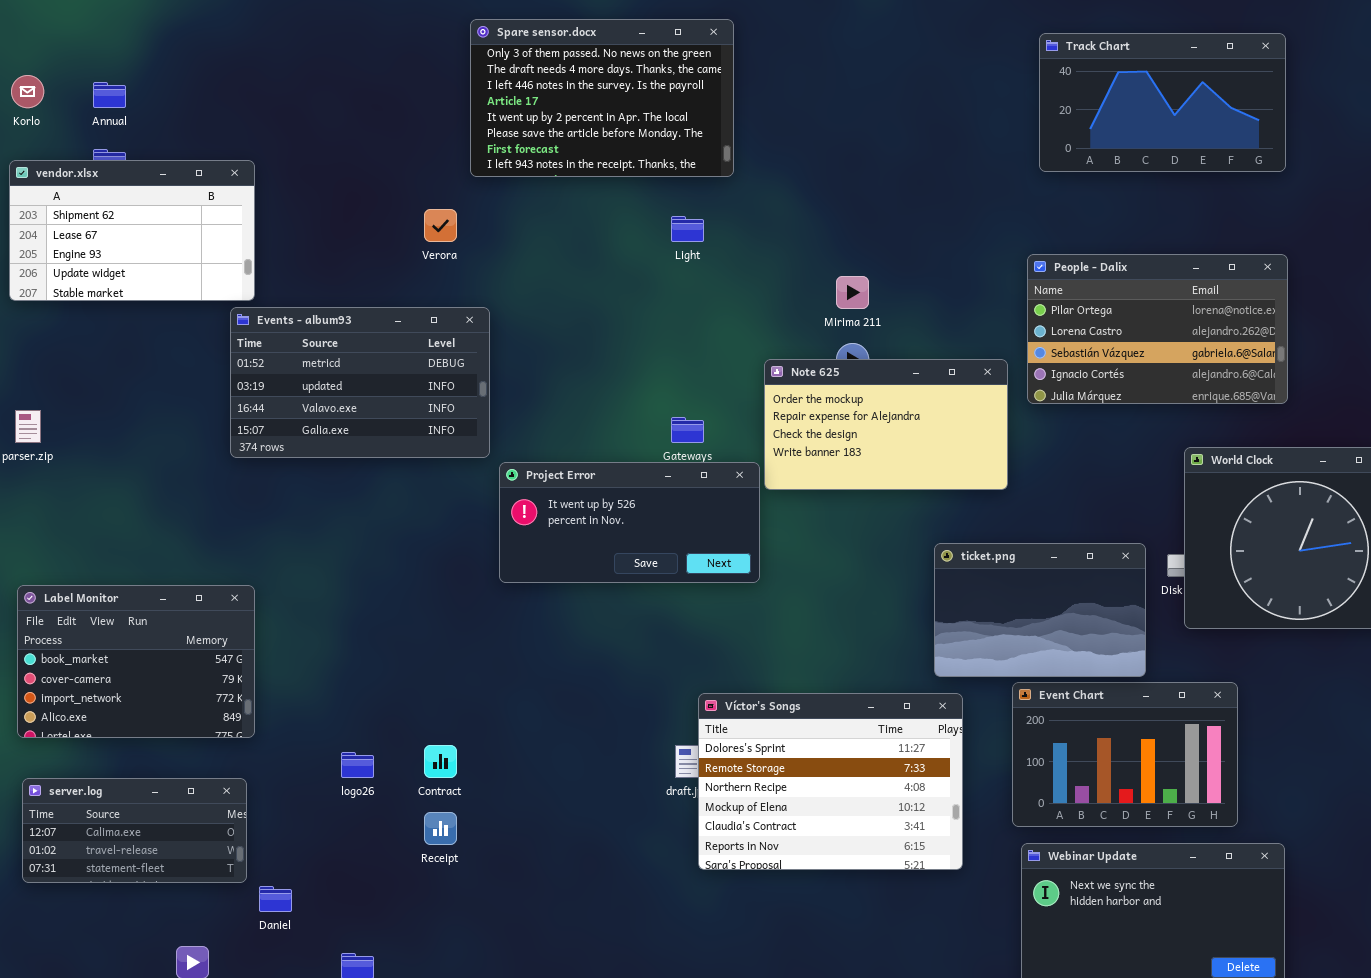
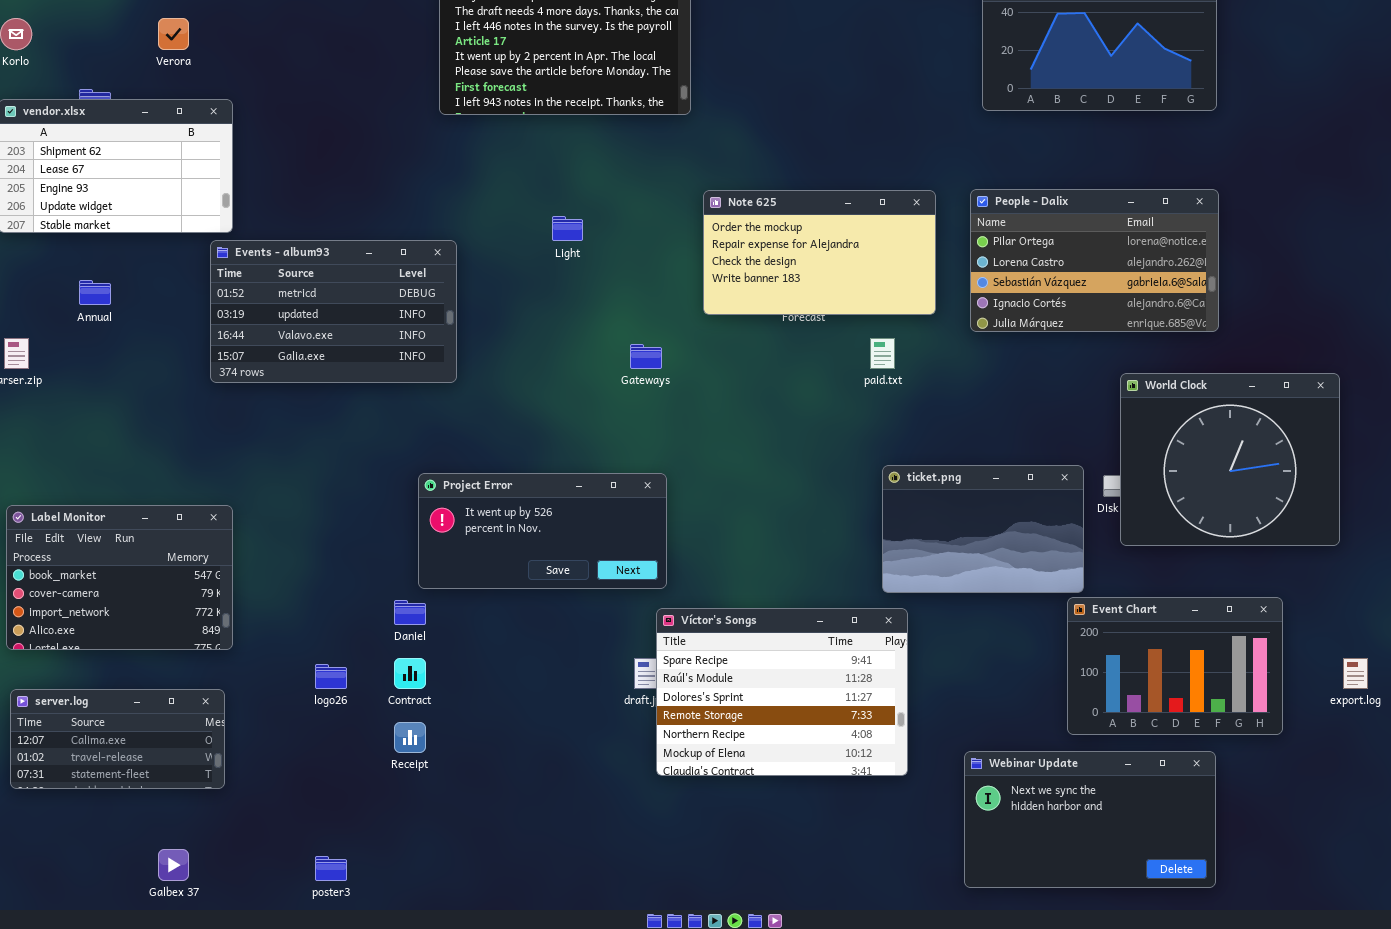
Annual: [93,82,126,108] -> [79,280,111,305], moved
Verora: [424,209,457,242] -> [158,18,189,50], moved
Light: [671,216,704,242] -> [552,216,583,241], moved
Note 625: [764,359,1008,490] -> [703,190,936,315], moved
Project Error: [499,462,760,583] -> [418,473,667,589], moved
Event Chart: [1012,682,1238,827] -> [1067,597,1283,735], moved
Víctor's Songs: [698,693,963,870] -> [656,608,908,776], scrolled up 2 rows
Daniel: [259,886,292,912] -> [394,600,426,625], moved

